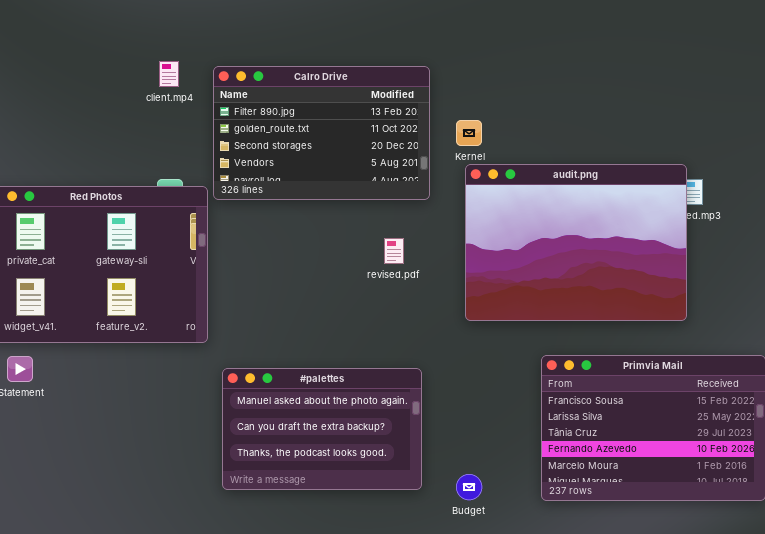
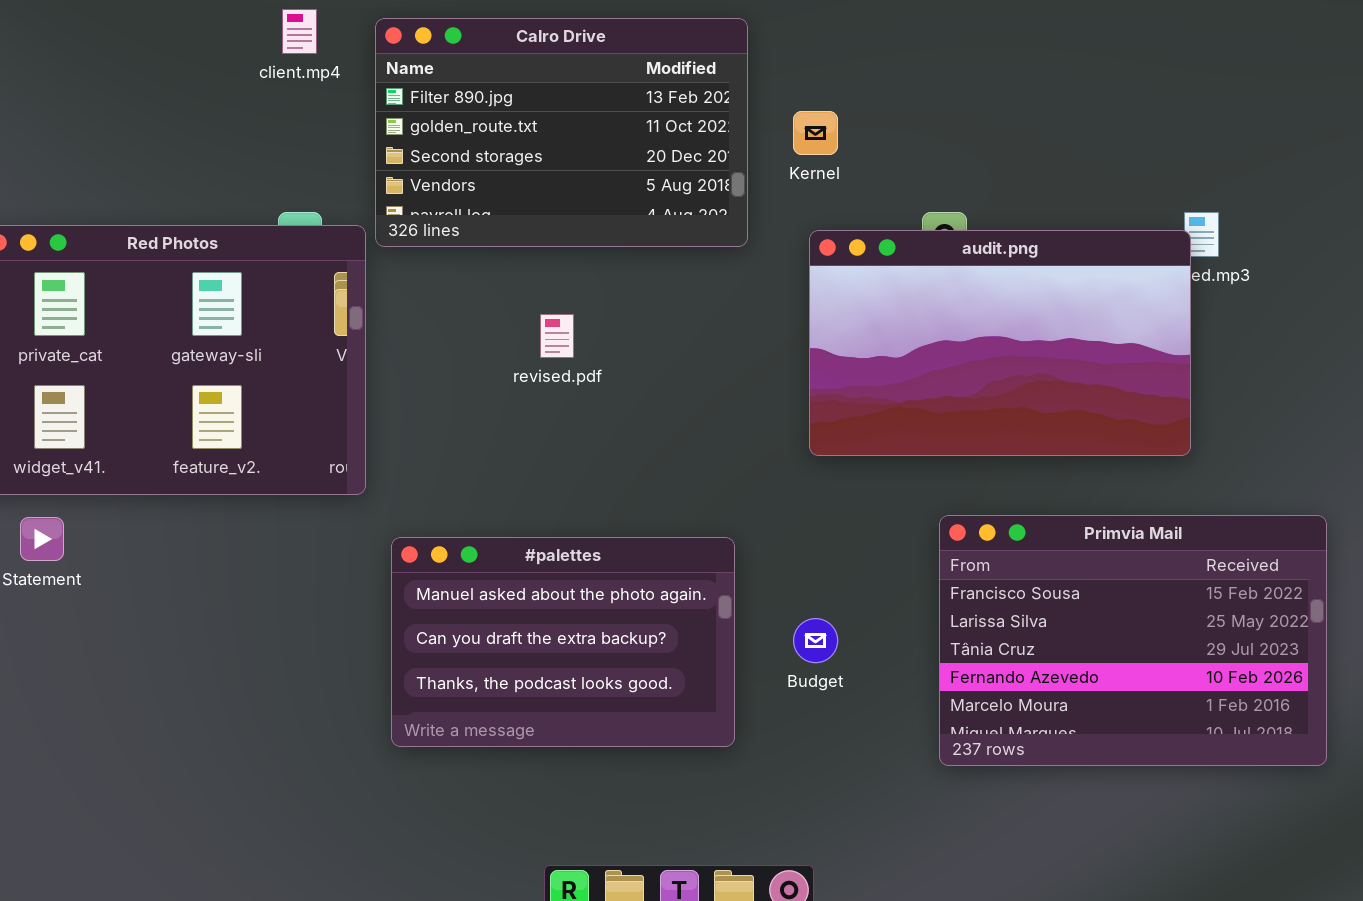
audit.png: [465,164,687,321] -> [809,230,1191,456], resized
revised.pdf: [384,238,404,264] -> [540,314,574,358], moved
Budget: [456,474,482,500] -> [793,618,838,663], moved

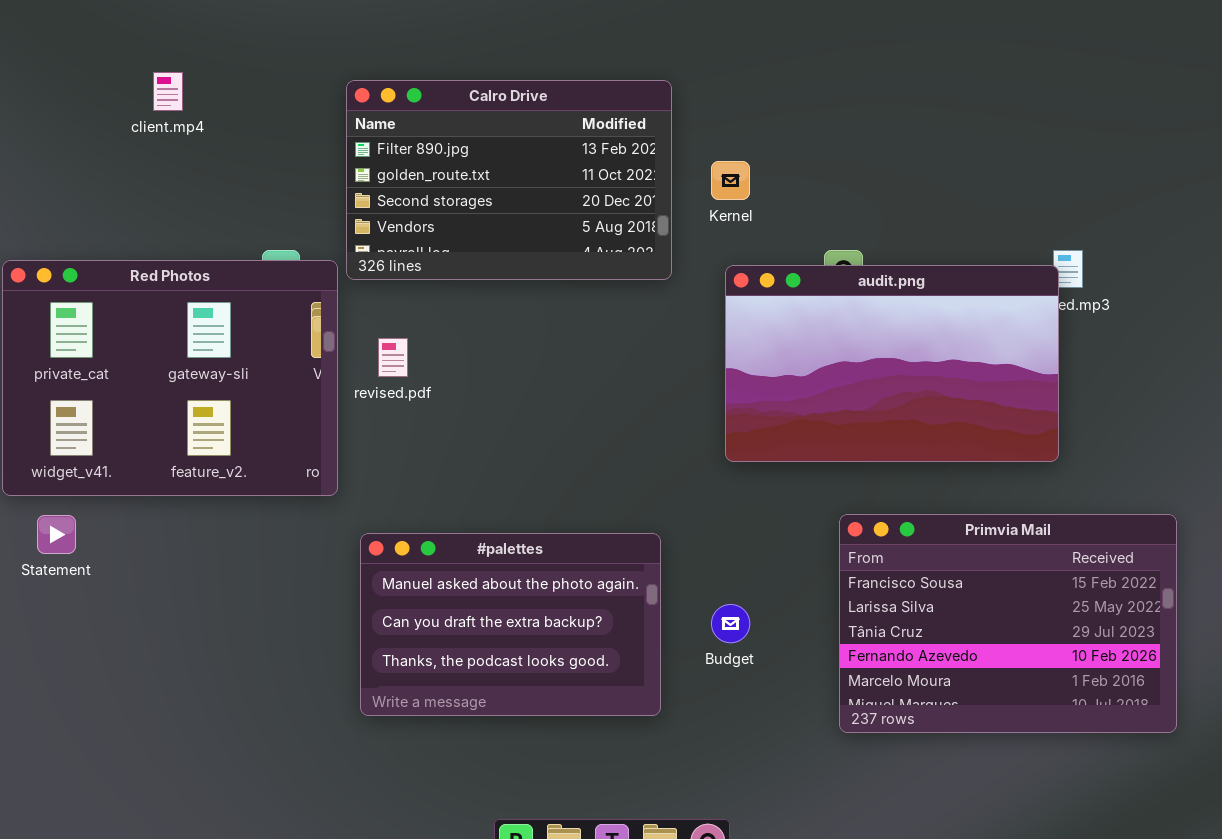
client.mp4: [282,9,317,54] -> [153,72,183,111], moved
revised.pdf: [540,314,574,358] -> [378,338,408,377], moved

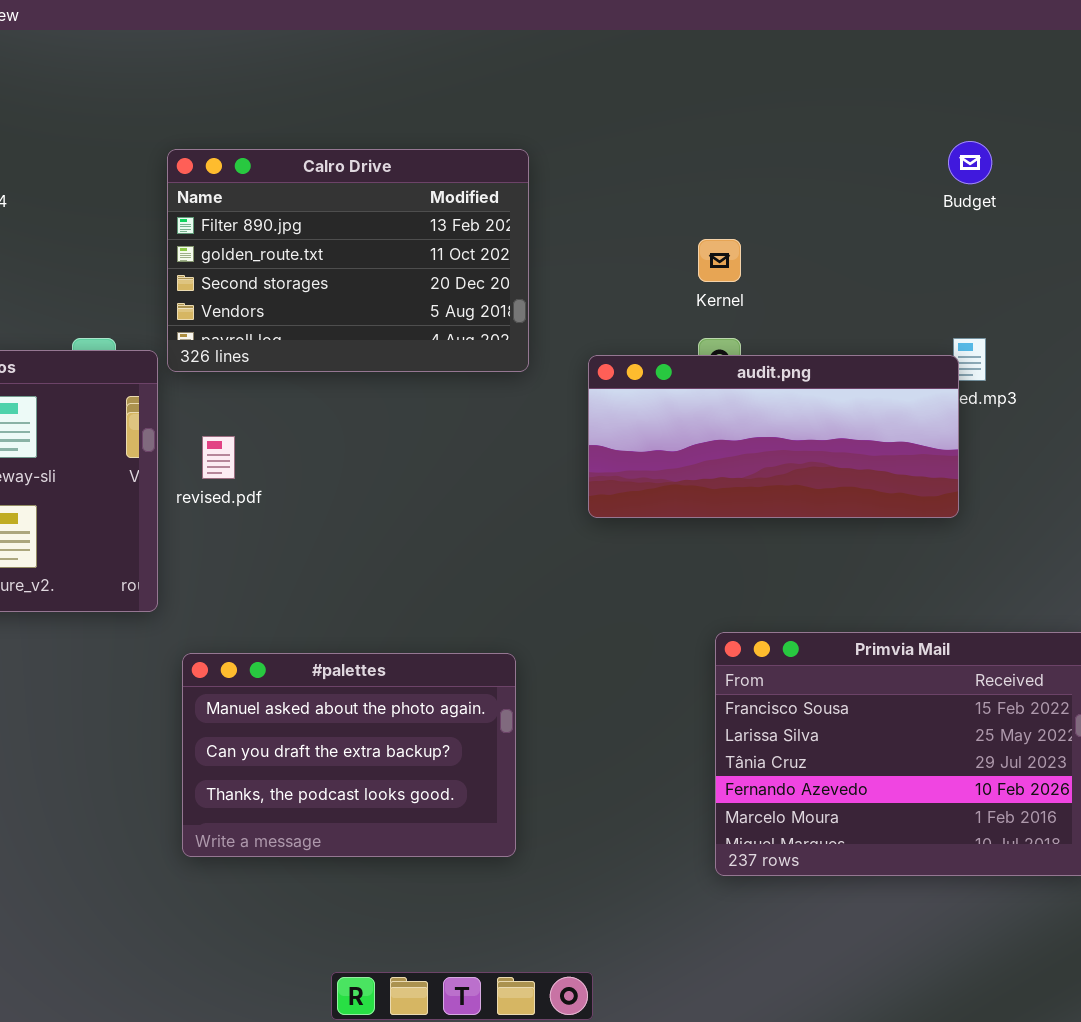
Kernel: [711,161,750,200] -> [698,239,741,282], moved
audit.png: [725,265,1059,462] -> [588,355,959,518], resized
Budget: [711,604,750,643] -> [948,141,992,184], moved

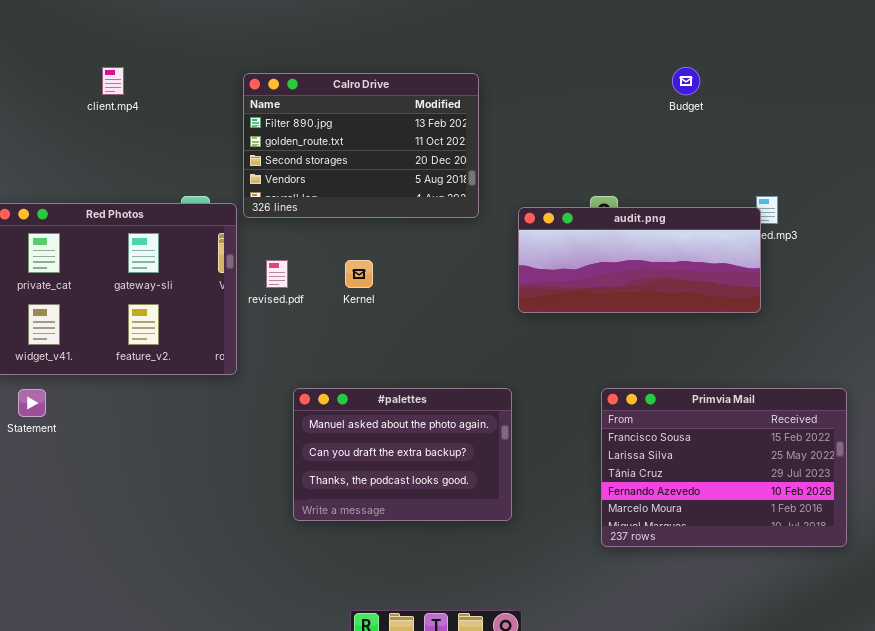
Budget: [948,141,992,184] -> [672,67,700,95], moved
Kernel: [698,239,741,282] -> [345,260,373,288], moved
#palettes: [182,653,516,857] -> [293,388,512,521], moved

